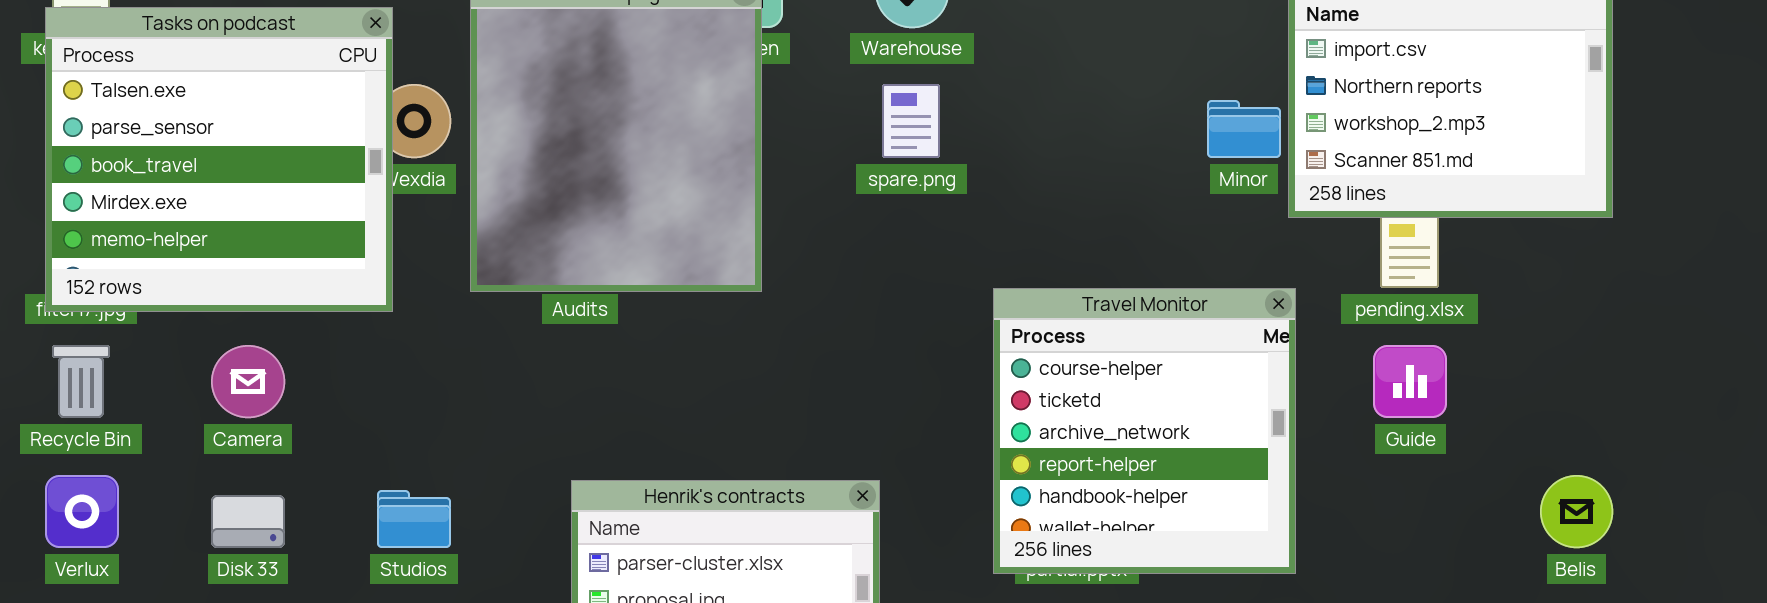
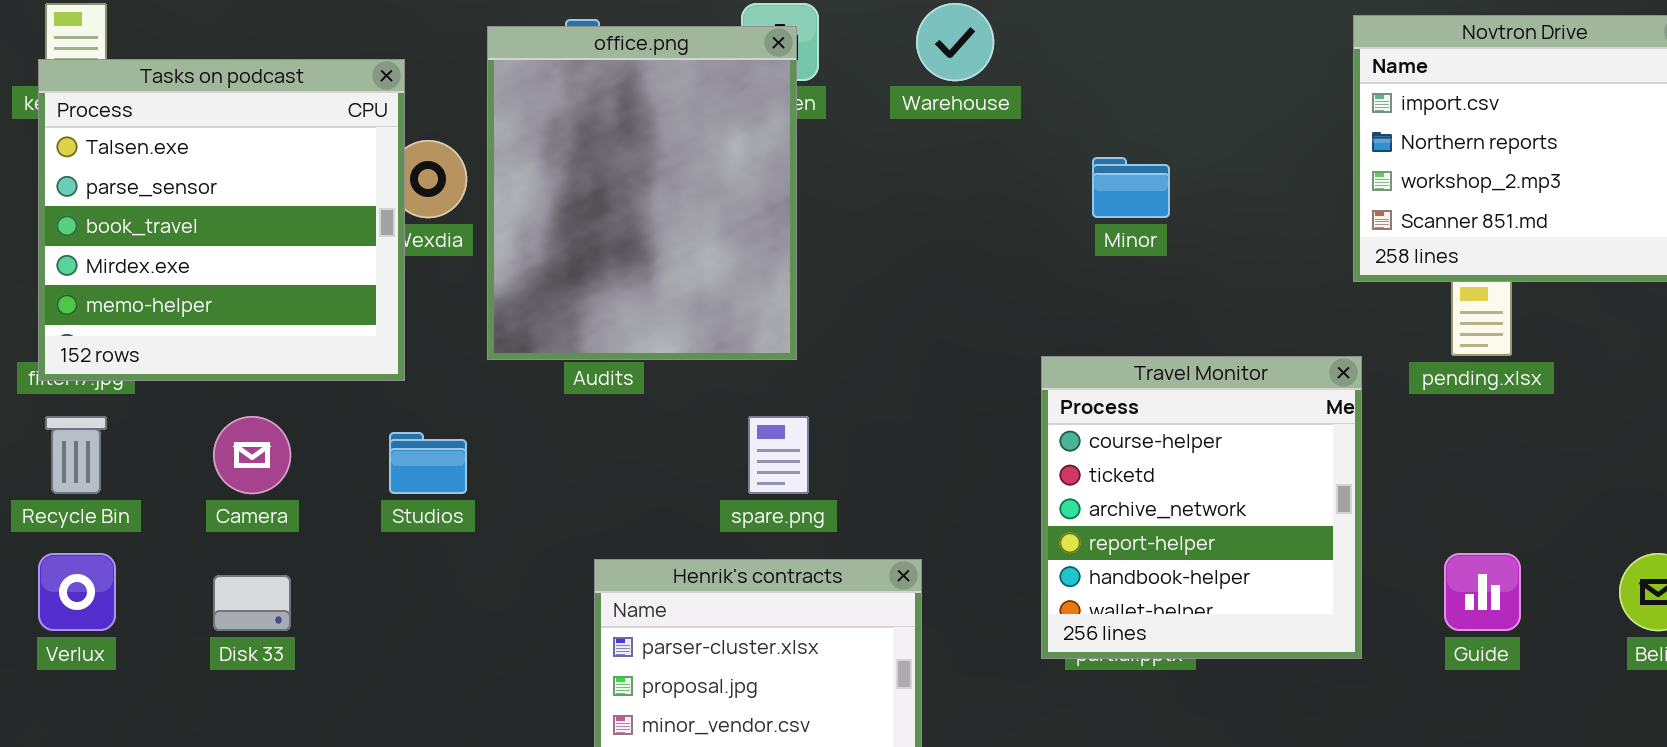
spare.png: [882,84,940,158] -> [748,416,809,494], moved
Minor: [1207,100,1281,158] -> [1092,157,1170,218], moved
Guide: [1373,345,1447,418] -> [1444,553,1521,631], moved
Studios: [377,490,451,548] -> [389,432,467,494], moved

